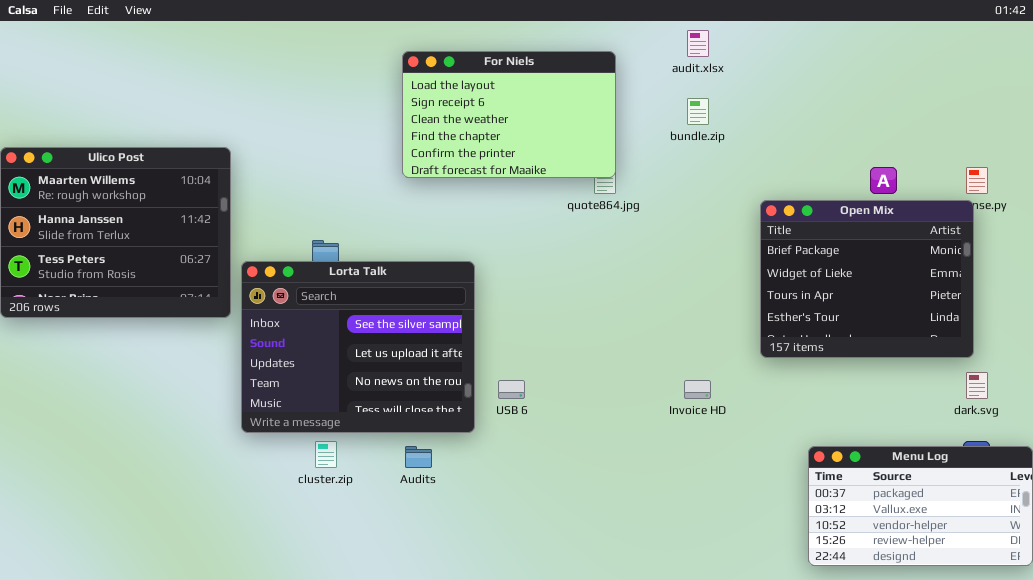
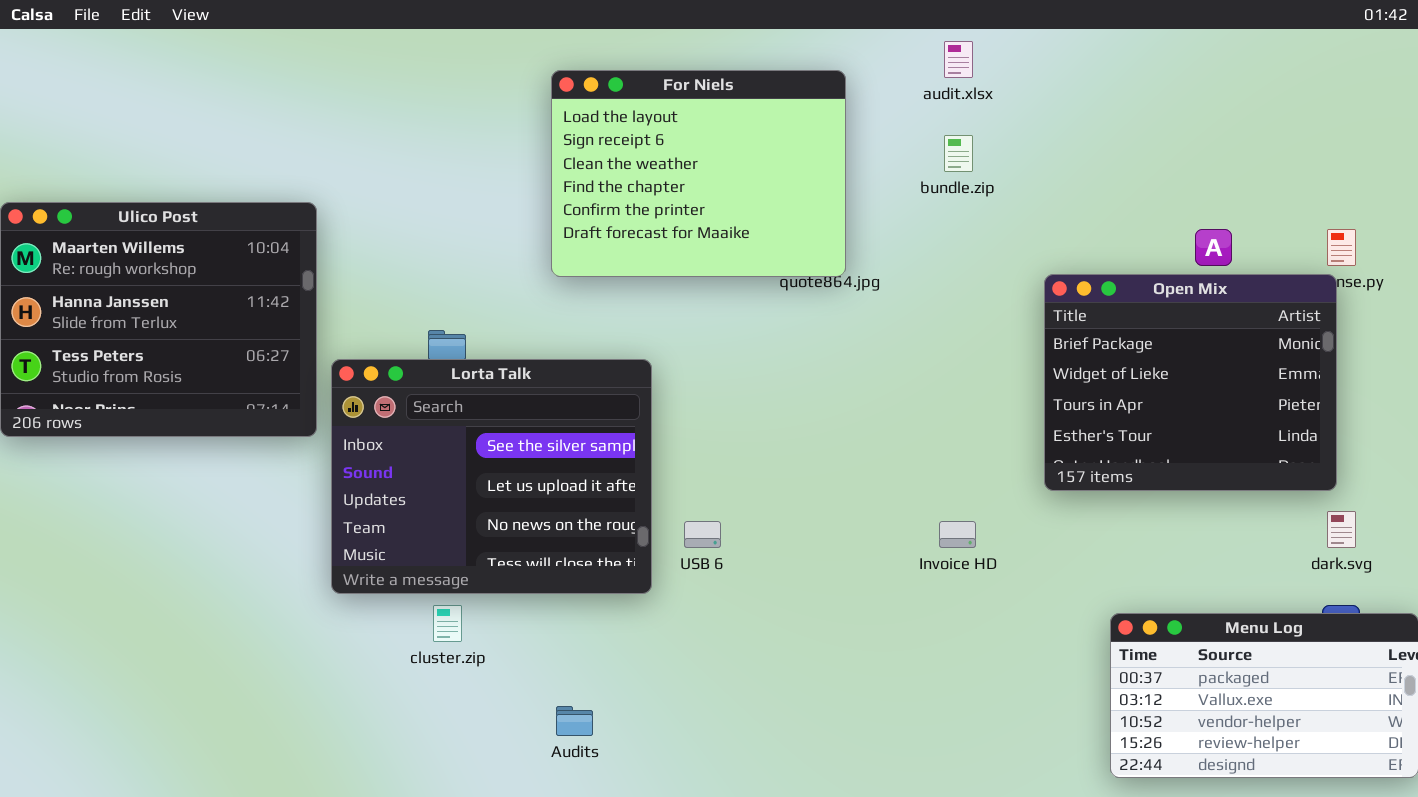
For Niels: [402,51,616,178] -> [551,70,846,277], resized
Audits: [405,446,432,468] -> [556,706,593,736], moved

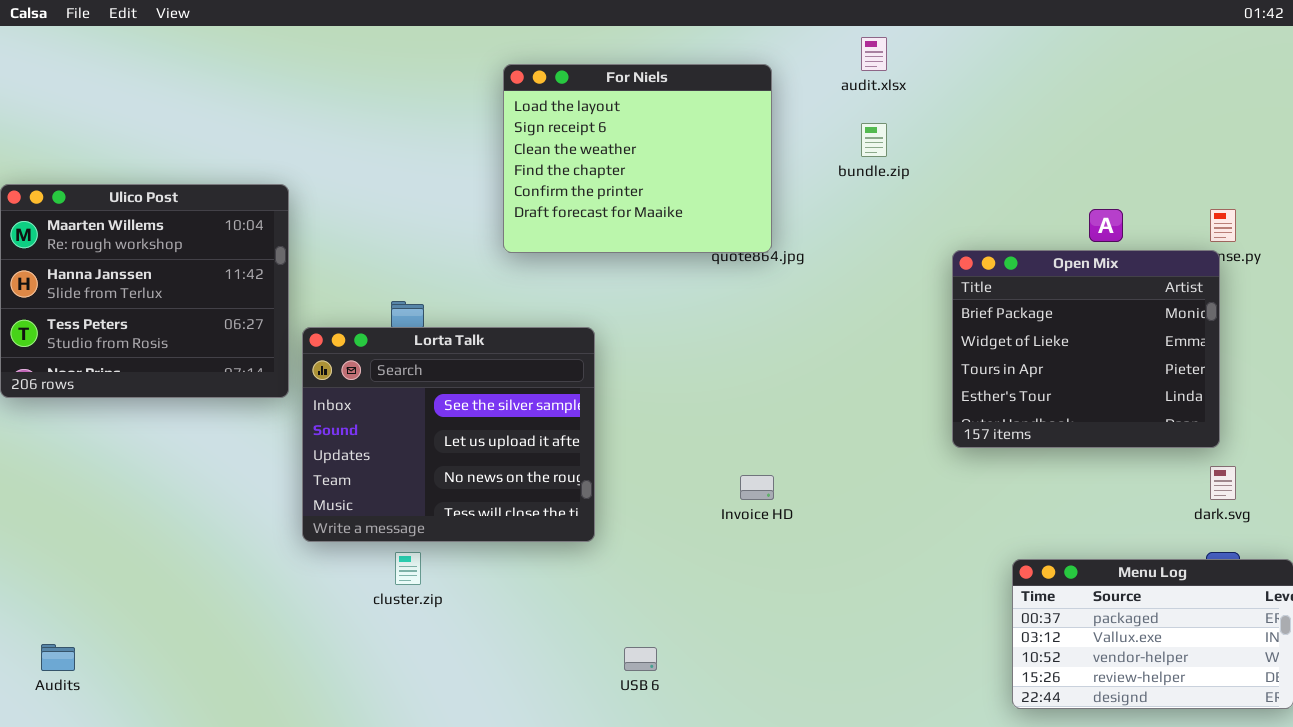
USB 6: [684,521,721,548] -> [624,647,657,671], moved
Invoice HD: [939,521,976,548] -> [740,475,774,500], moved
Audits: [556,706,593,736] -> [41,644,75,671], moved

